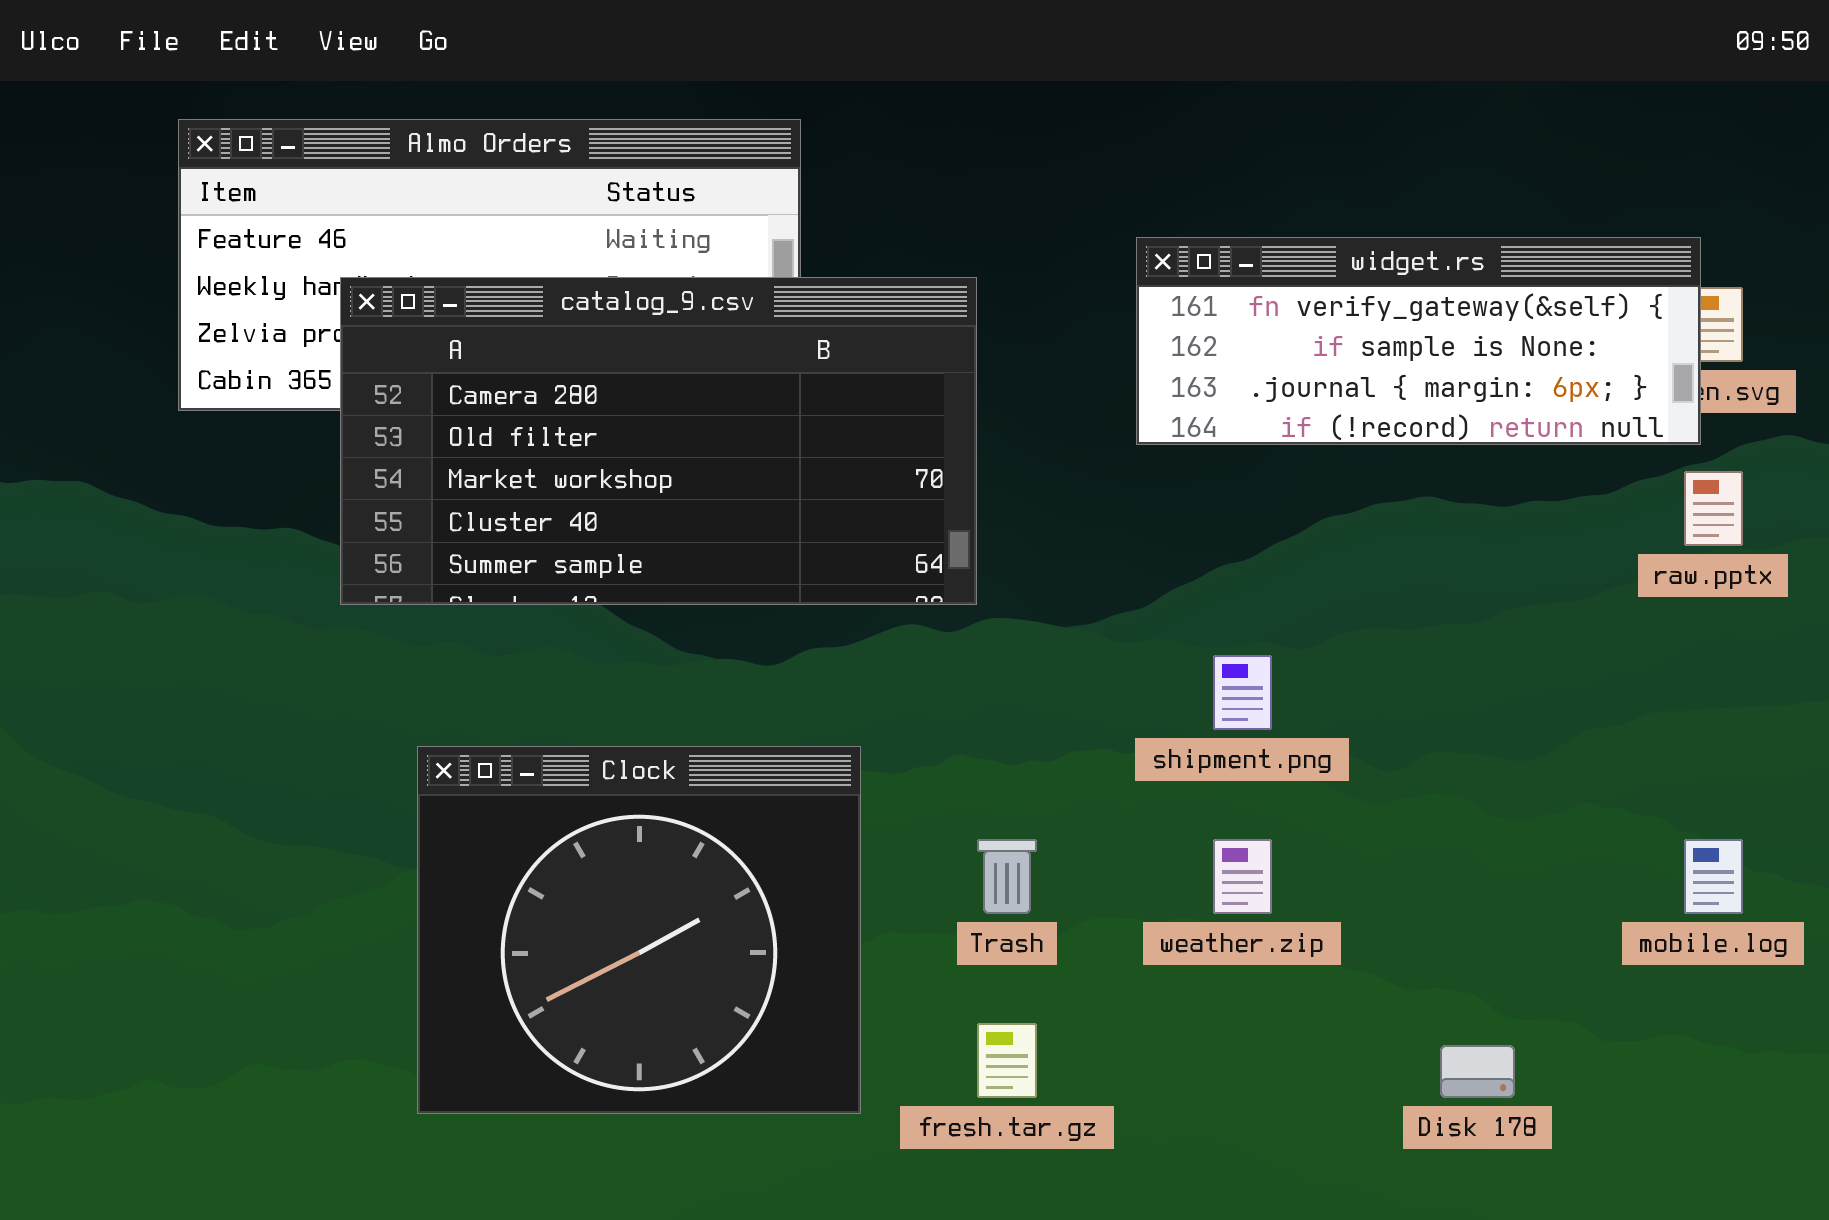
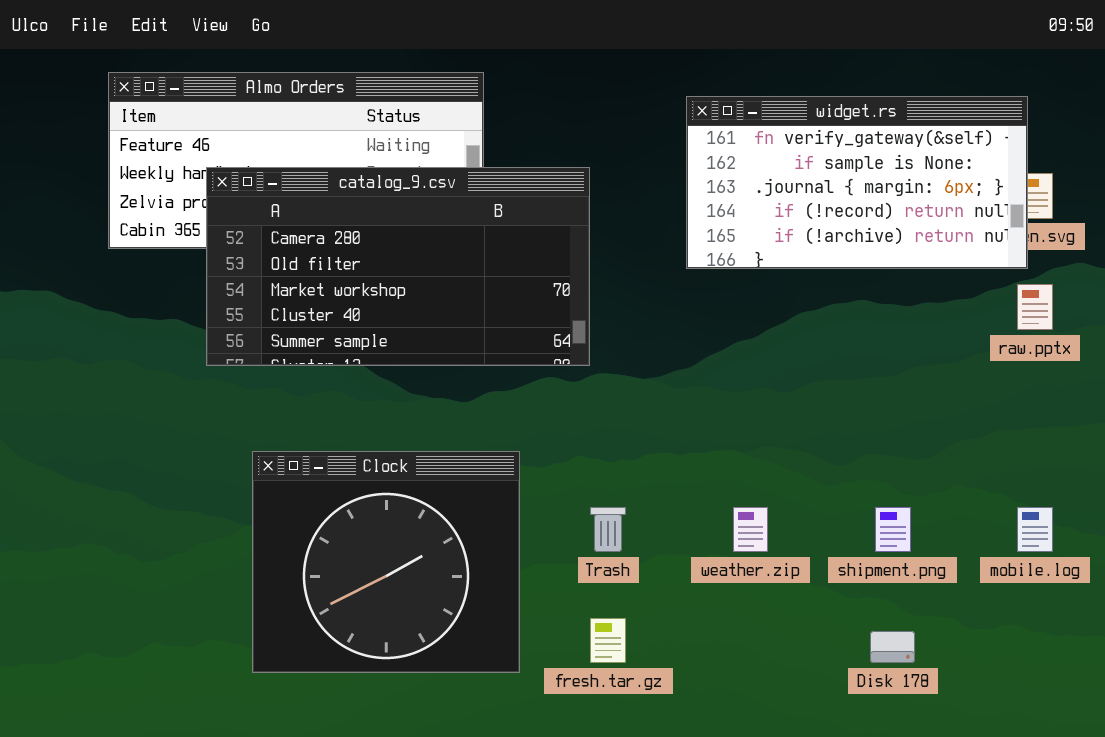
widget.rs: [1136,237,1701,445] -> [686,96,1028,269], resized
shipment.png: [1213,655,1272,730] -> [875,507,911,552], moved

